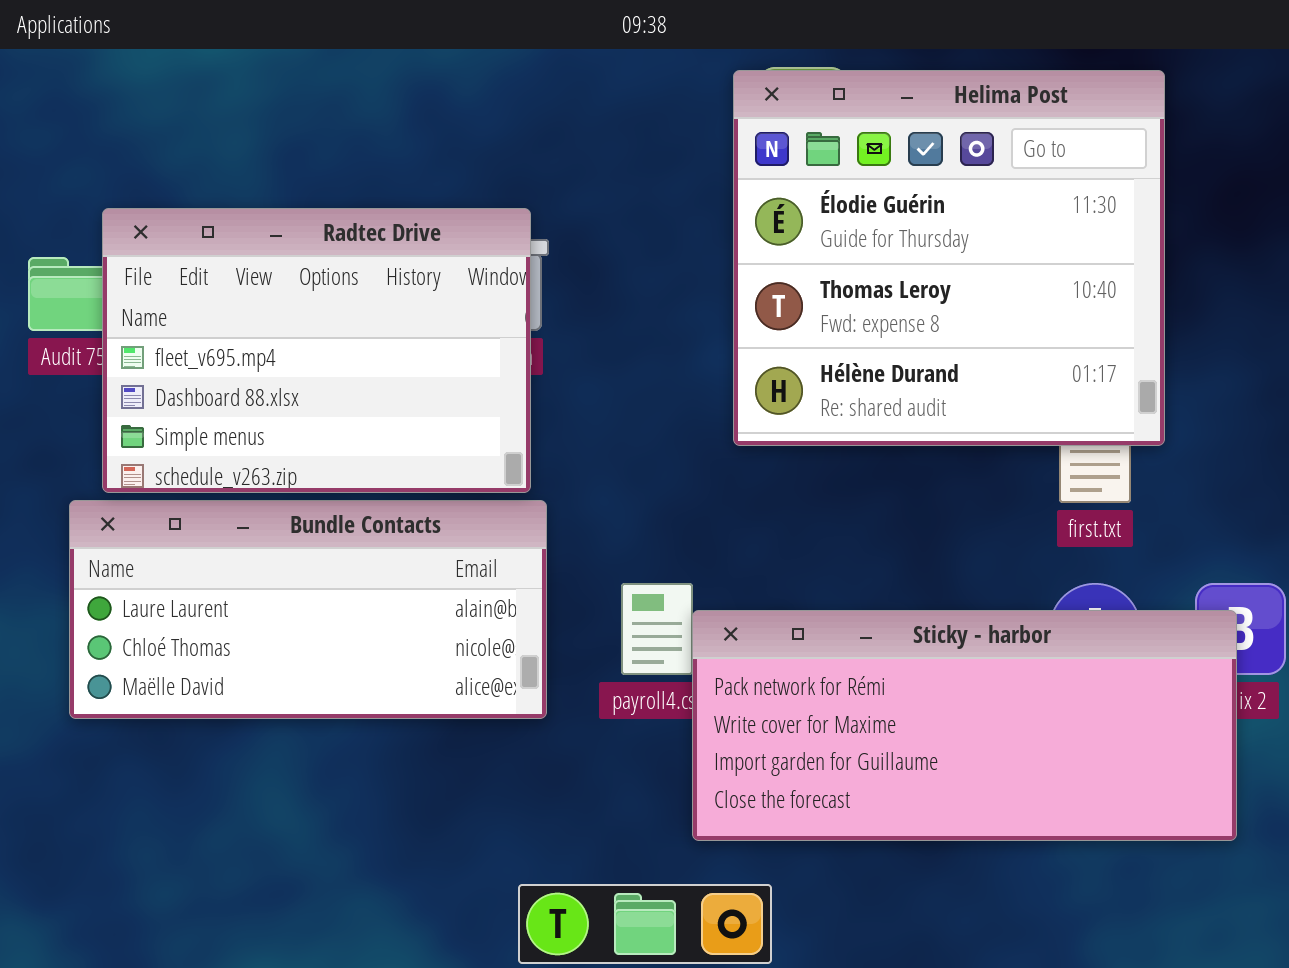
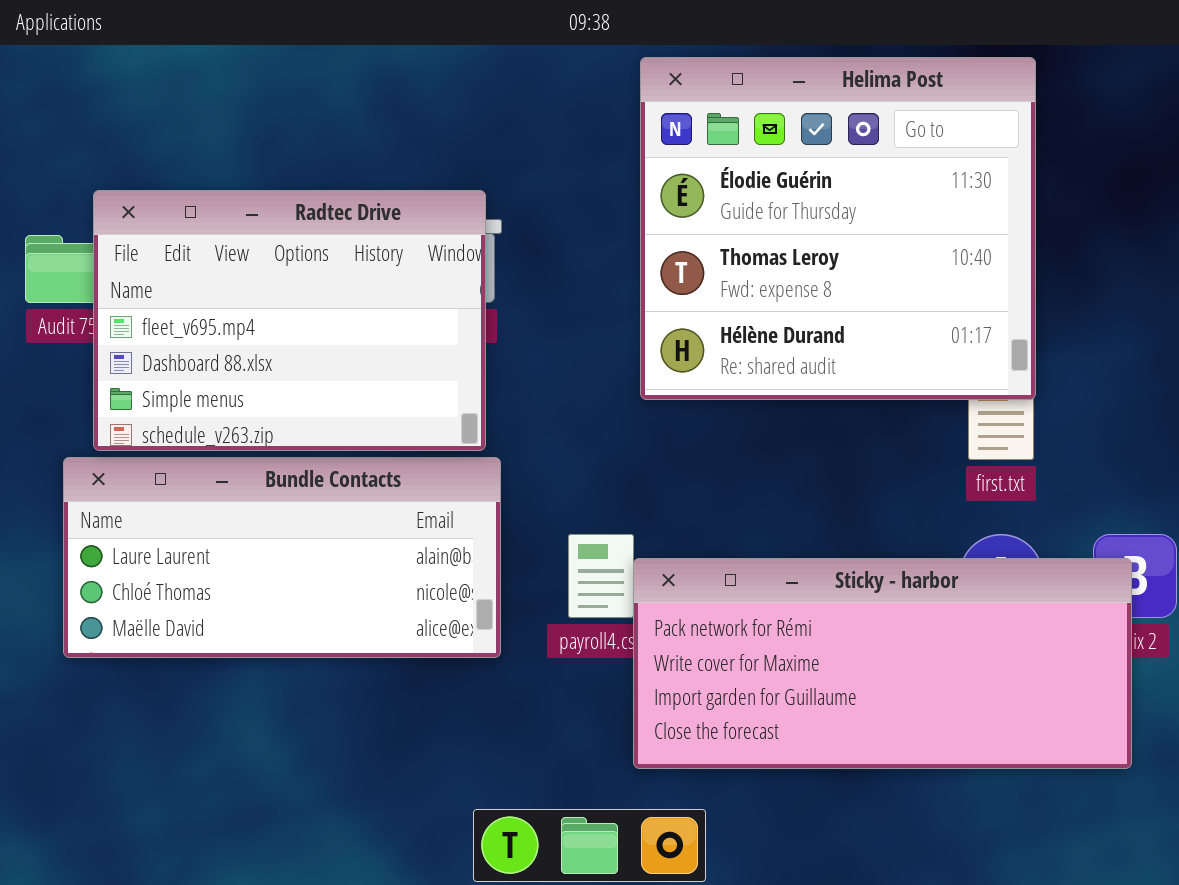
Helima Post: [733,70,1165,446] -> [640,57,1036,400], moved

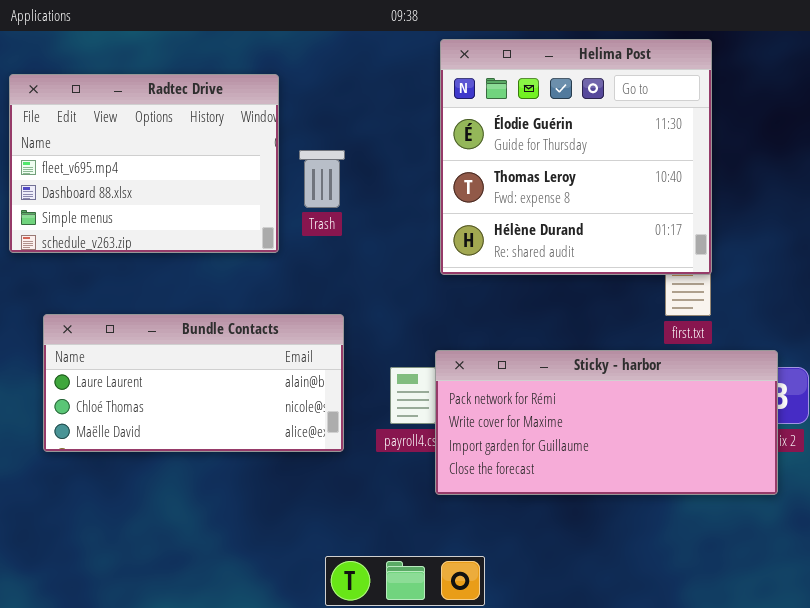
Radtec Drive: [93,190,486,451] -> [9,74,279,253], moved
Sticky - harbor: [633,558,1132,769] -> [435,350,778,495], moved

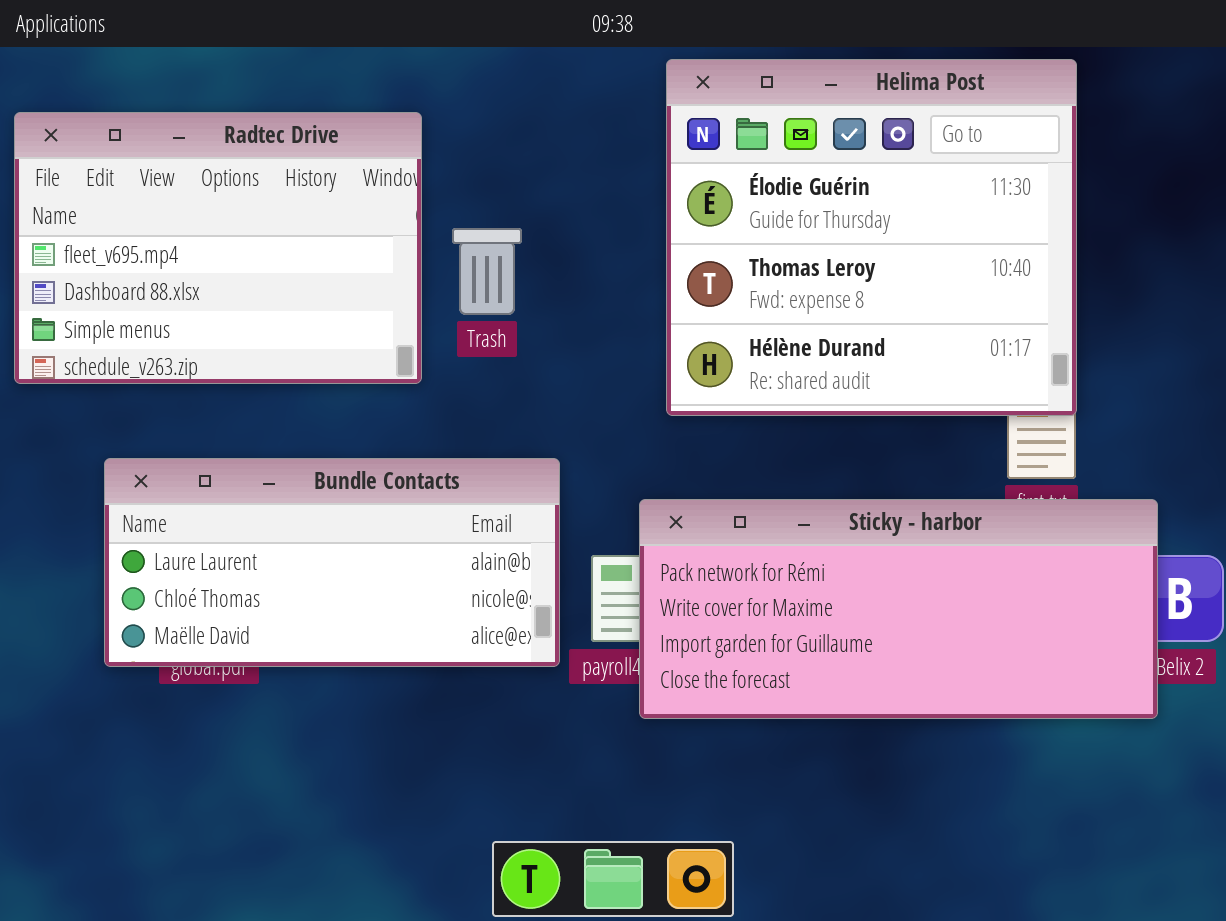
Bundle Contacts: [43,314,344,452] -> [104,458,560,667], moved
Sticky - harbor: [435,350,778,495] -> [639,499,1158,719], moved

